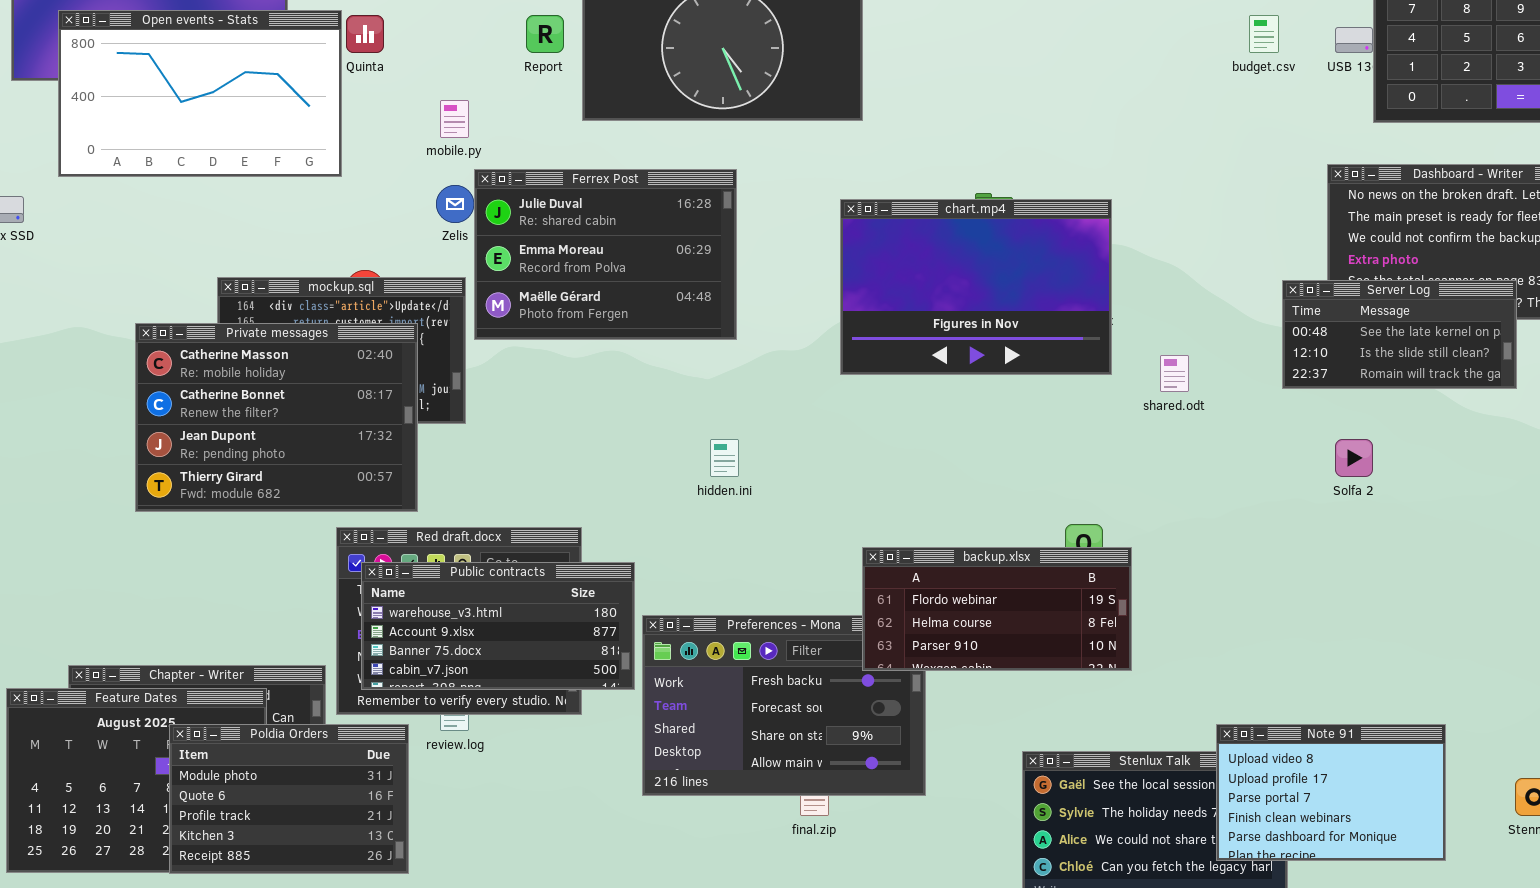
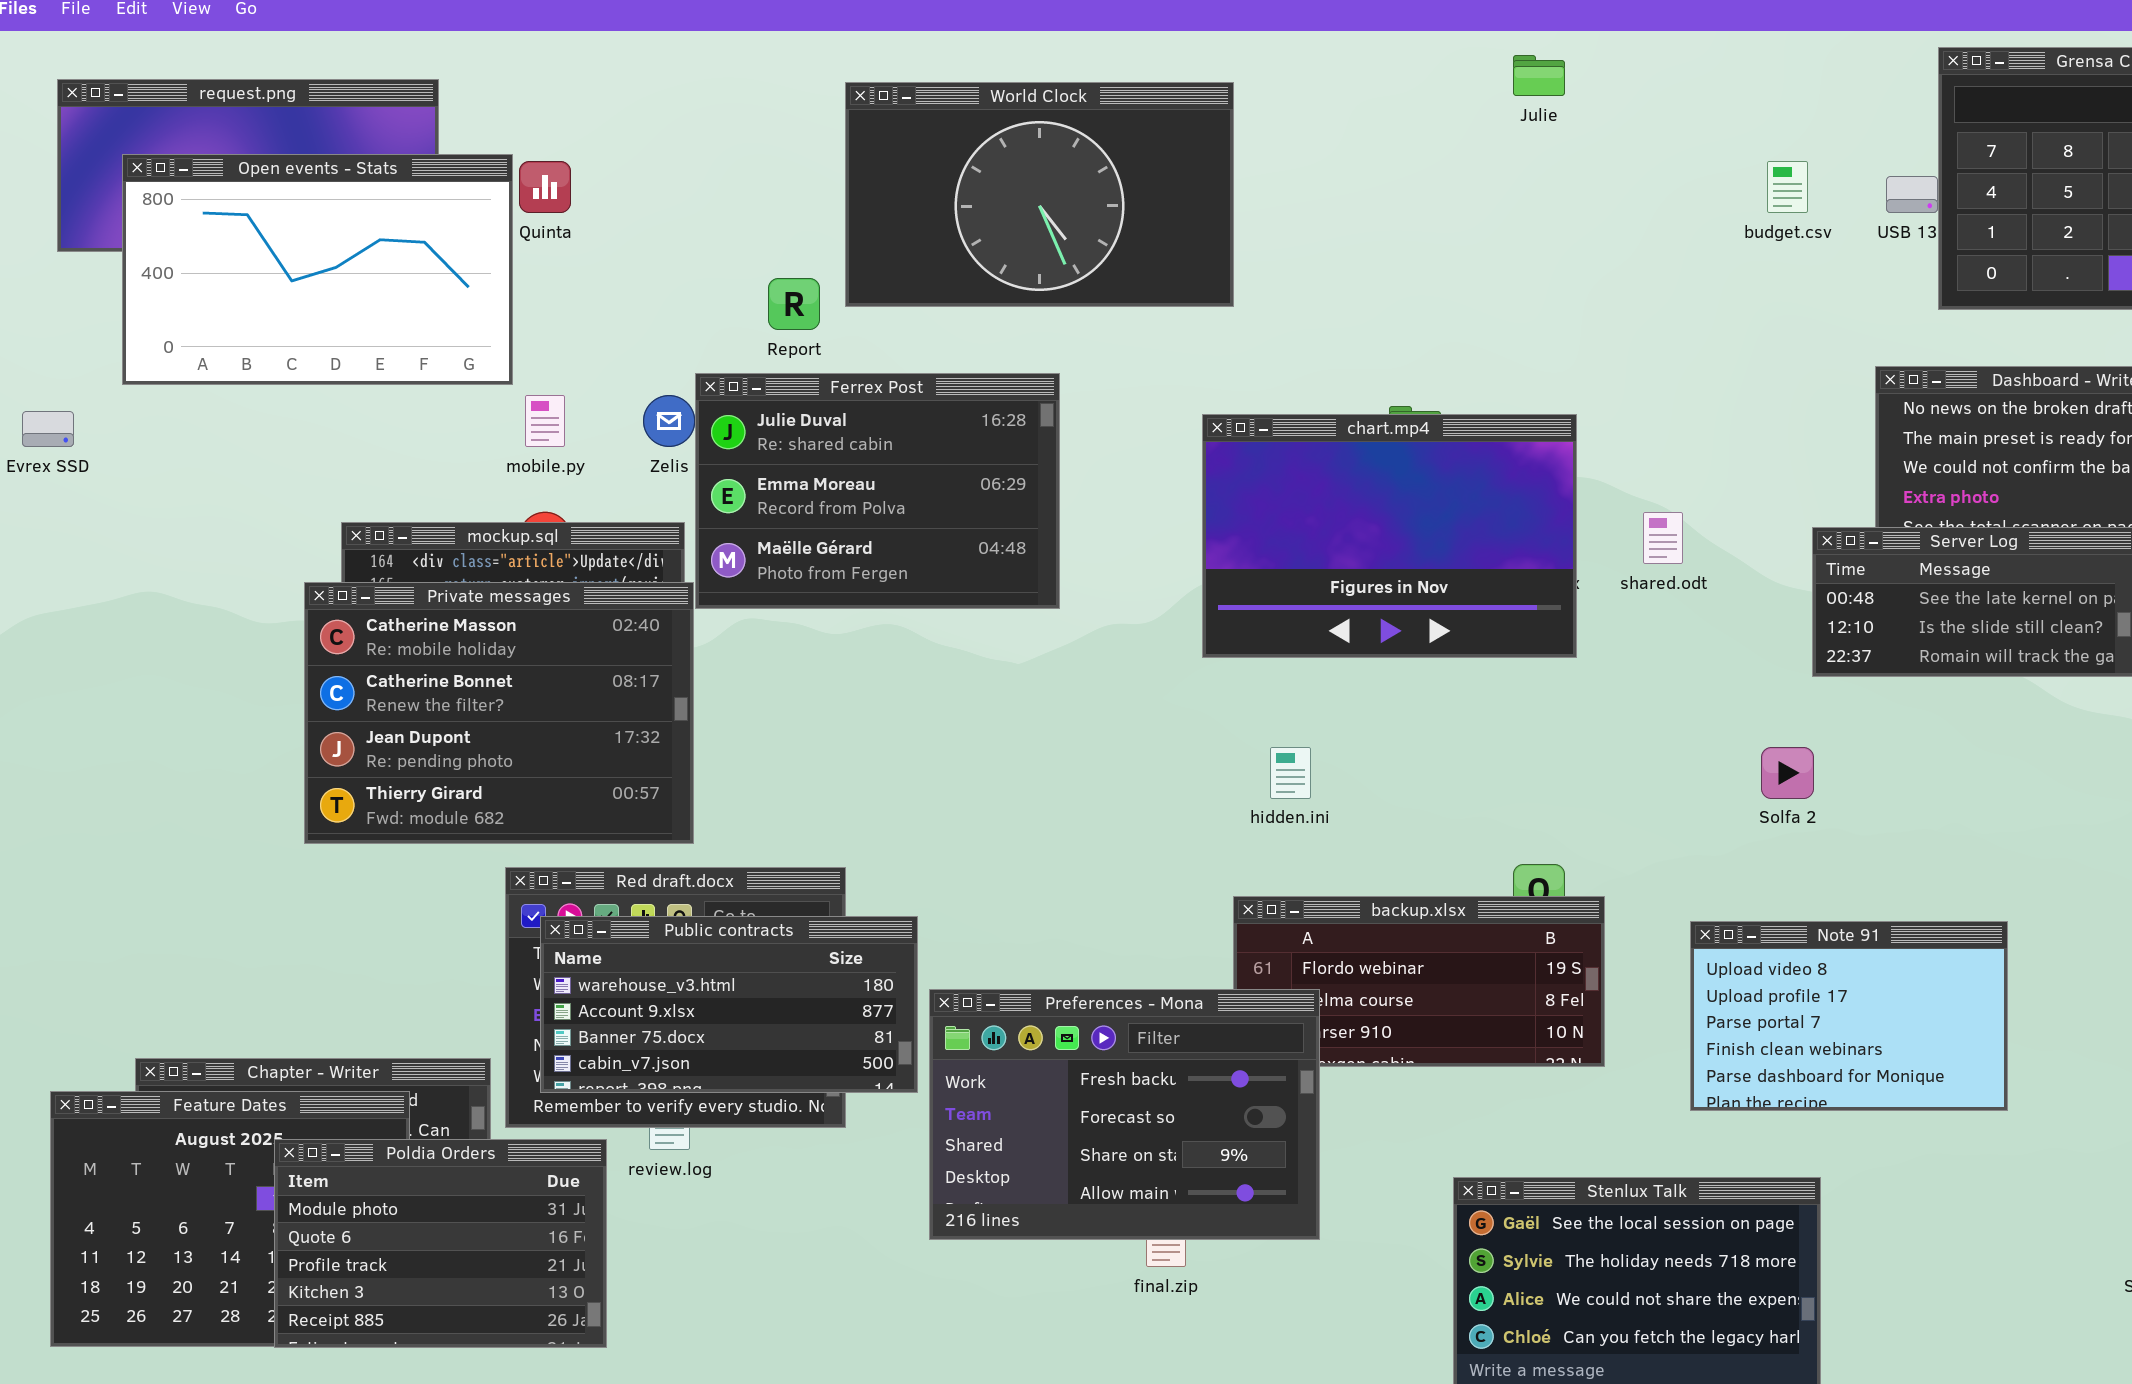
Report: [526,15,564,53] -> [768,278,820,330], moved
mobile.py: [440,100,469,138] -> [525,395,565,447], moved
Private messages: [135,323,418,512] -> [304,582,694,844], moved
shared.odt: [1160,355,1189,392] -> [1643,512,1683,564], moved
hidden.ini: [710,439,739,477] -> [1270,747,1311,799], moved
Solfa 2: [1335,439,1373,477] -> [1761,747,1814,799], moved
Preferences - Mona: [642,615,926,796] -> [929,989,1320,1240], raised
Note 91: [1216,724,1446,861] -> [1690,921,2008,1111], moved

